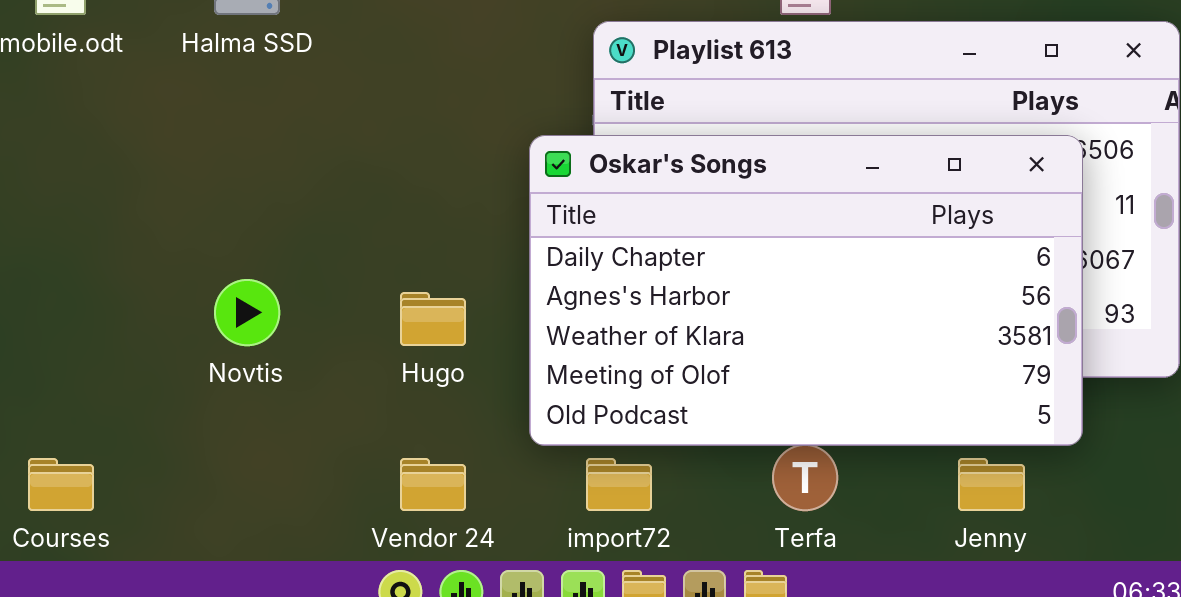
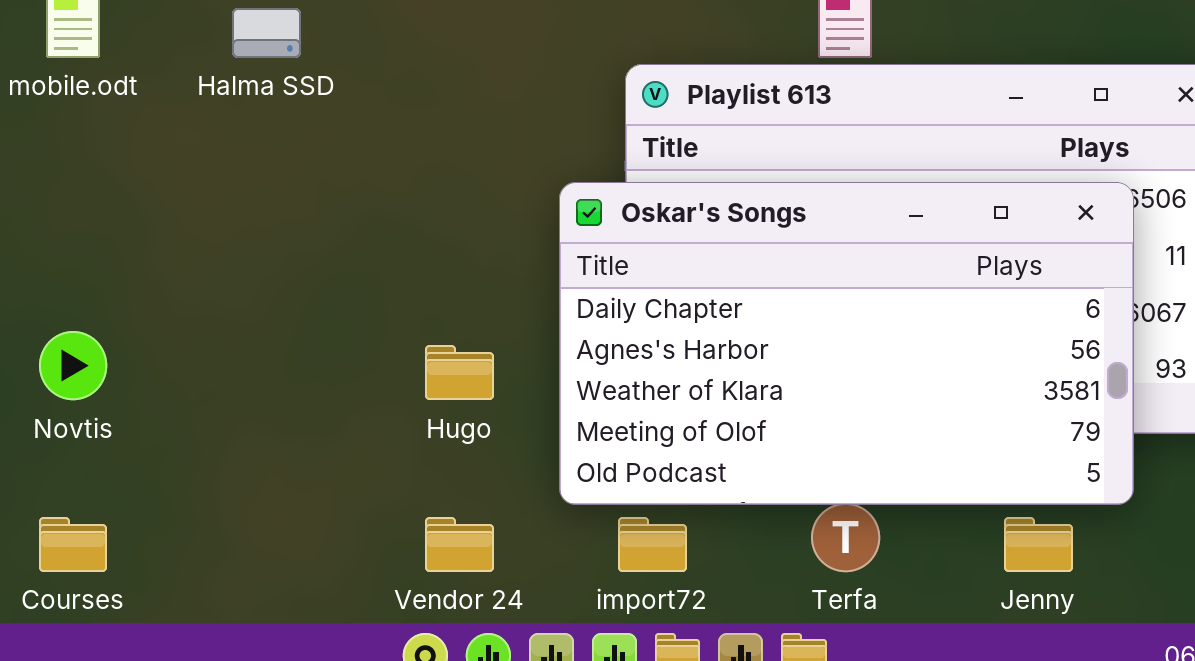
Novtis: [214,279,280,346] -> [39,331,107,400], moved

